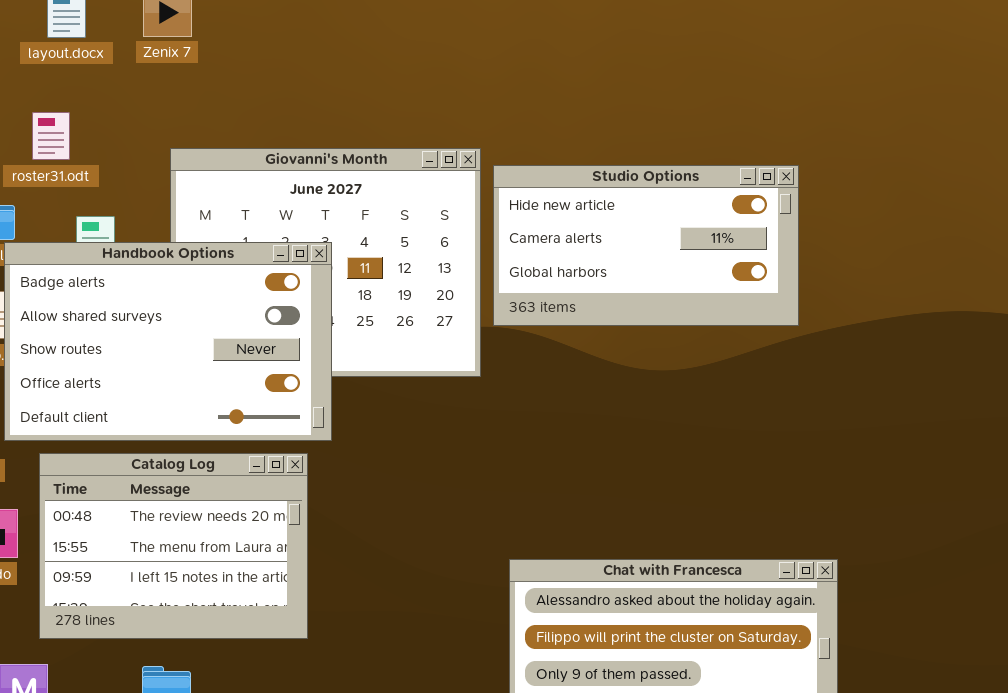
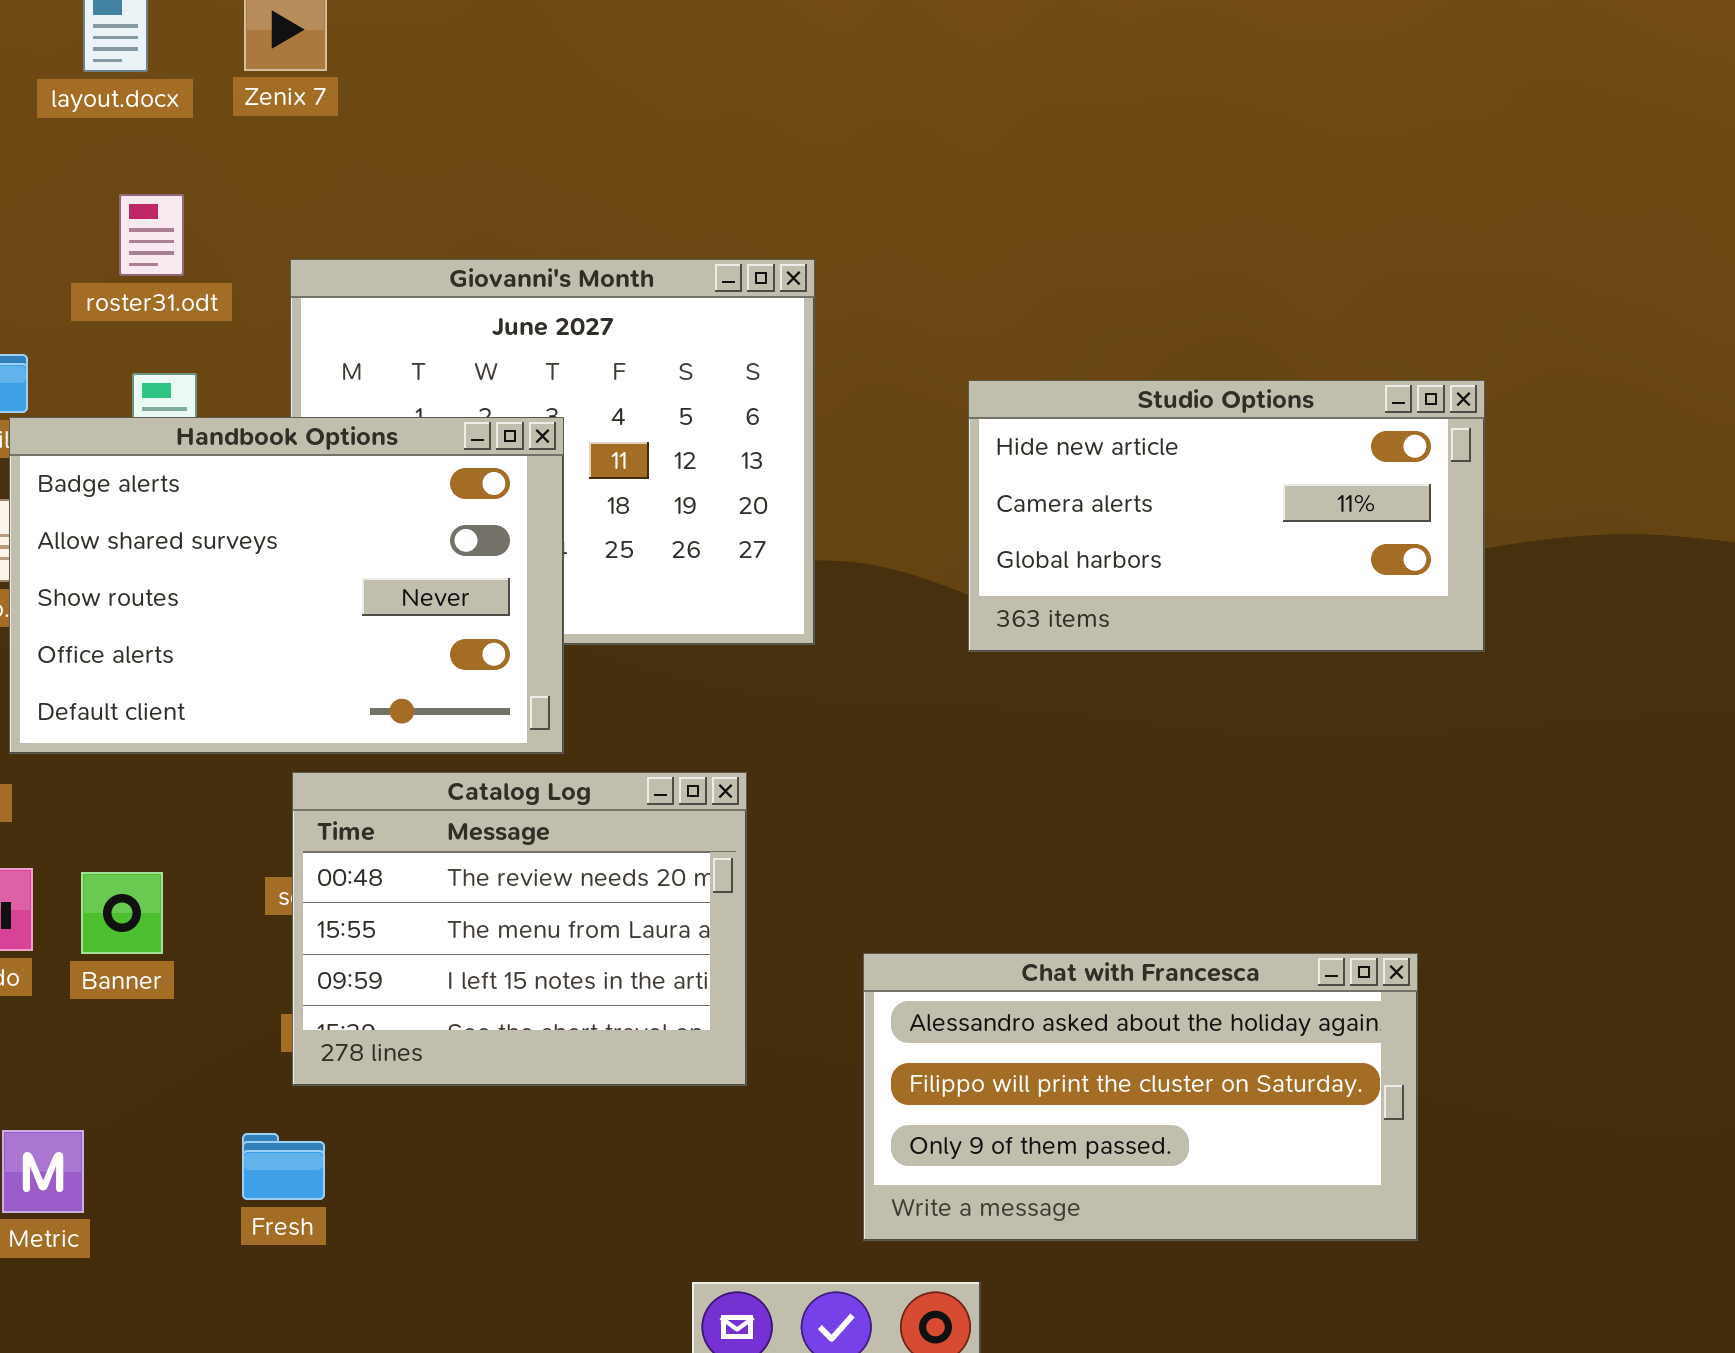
roster31.odt: [32,112,70,160] -> [119,194,184,276], moved
Studio Options: [493,165,799,326] -> [968,380,1485,652], moved
Catalog Log: [39,453,308,639] -> [292,772,747,1086], moved

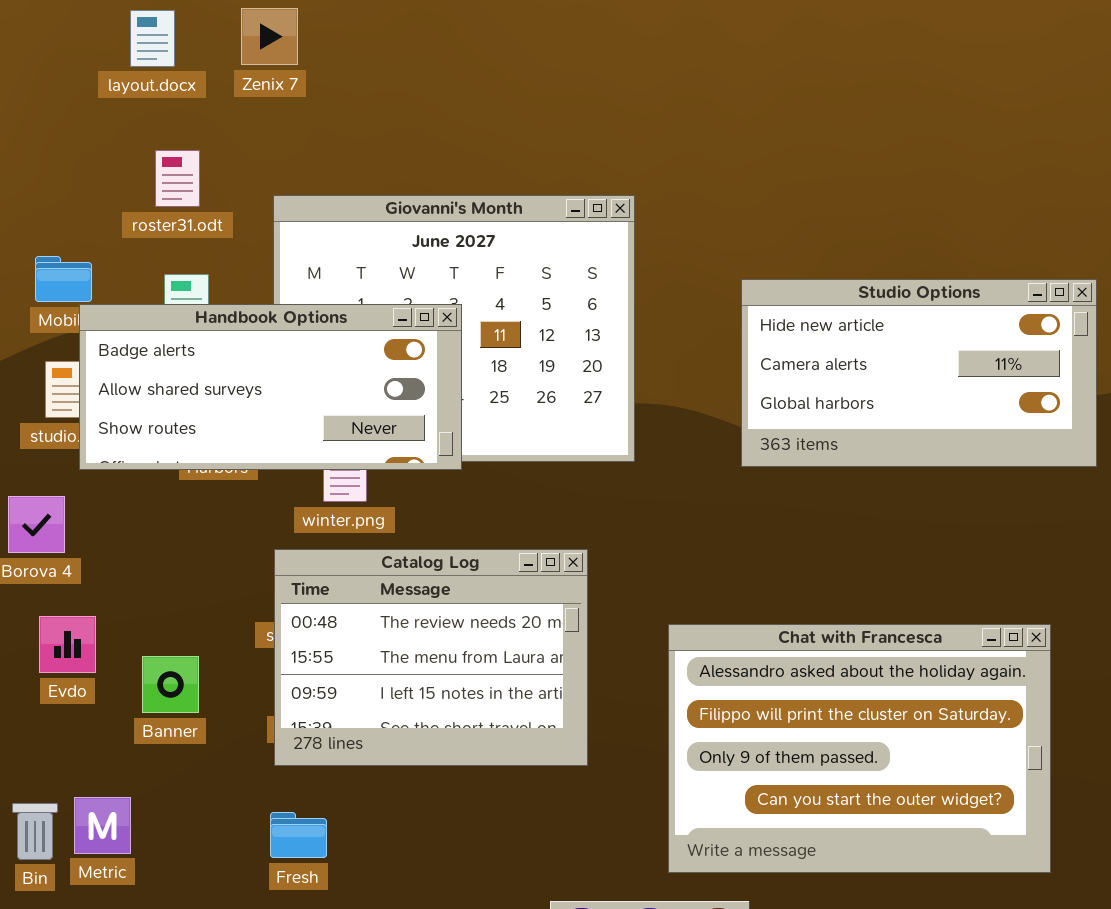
Handbook Options: [9,417,564,754] -> [79,304,462,470], resized
Banner: [81,872,163,954] -> [142,656,199,713], moved
Chat with Francesca: [863,953,1418,1241] -> [668,624,1051,873], resized
Fresh: [242,1133,325,1200] -> [270,812,327,858], moved

